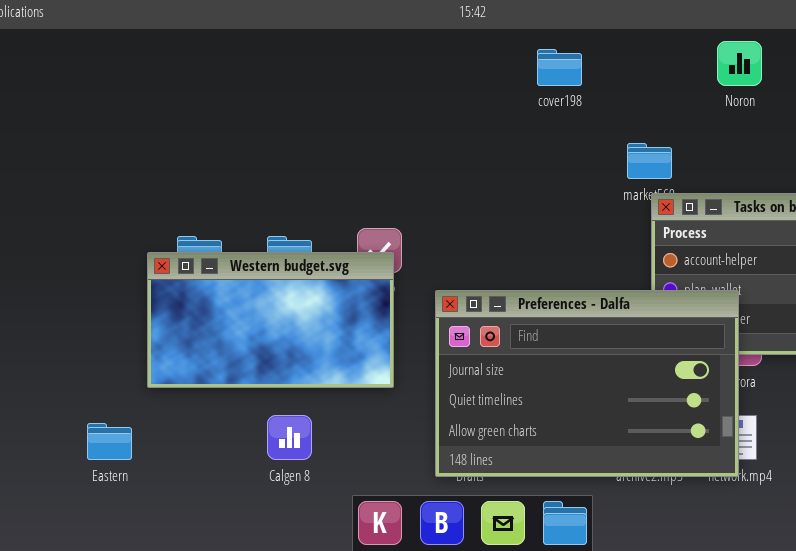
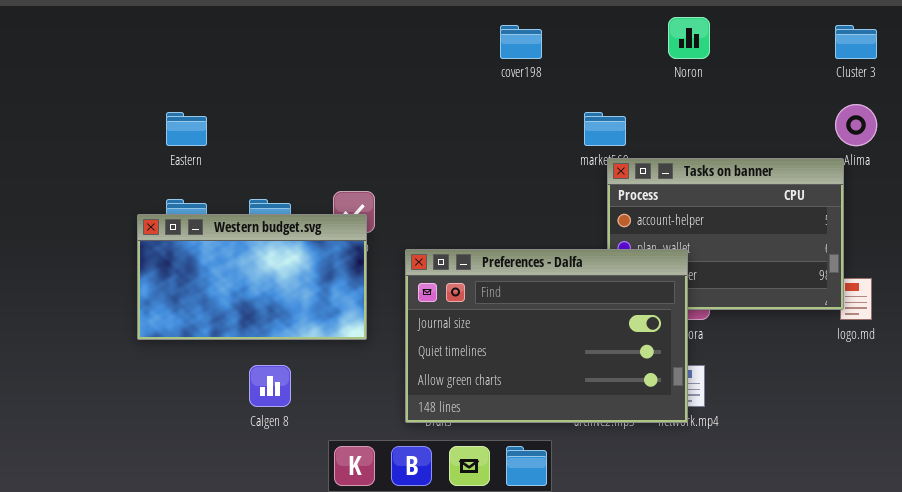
Eastern: [87,423,132,460] -> [166,112,207,146], moved

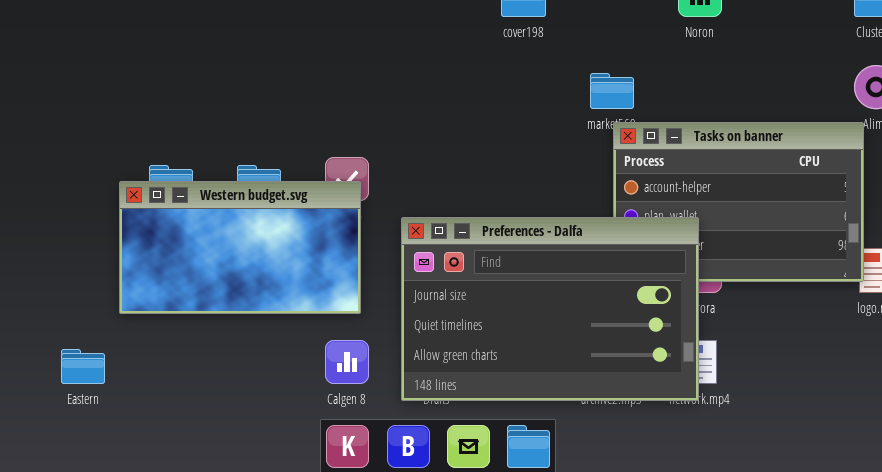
Eastern: [166,112,207,146] -> [61,349,105,384], moved
Calgen 8: [249,365,291,407] -> [325,340,369,384], moved

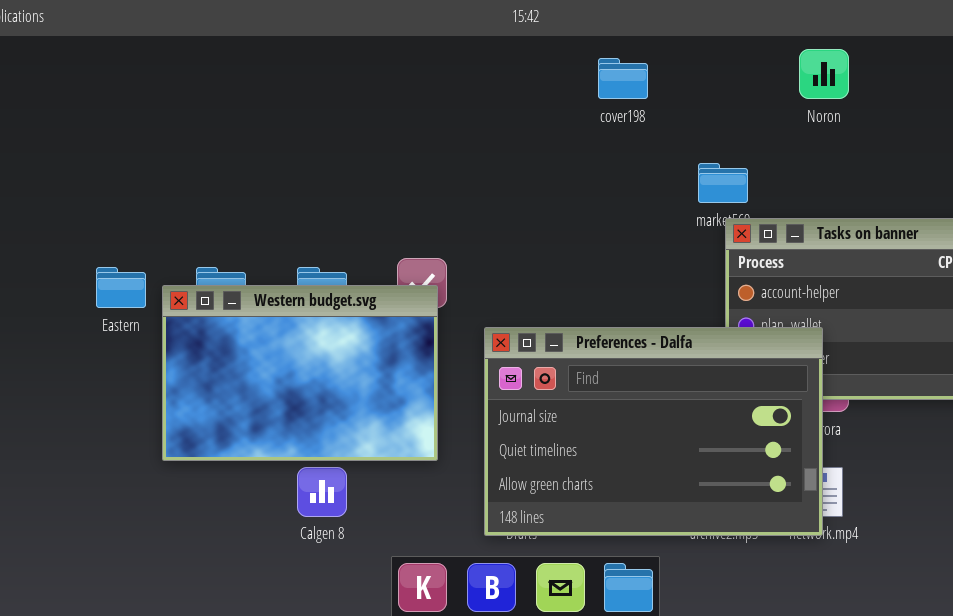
Western budget.svg: [119,181,361,314] -> [162,285,438,461], resized
Calgen 8: [325,340,369,384] -> [297,467,347,517], moved
Eastern: [61,349,105,384] -> [96,267,146,308], moved

